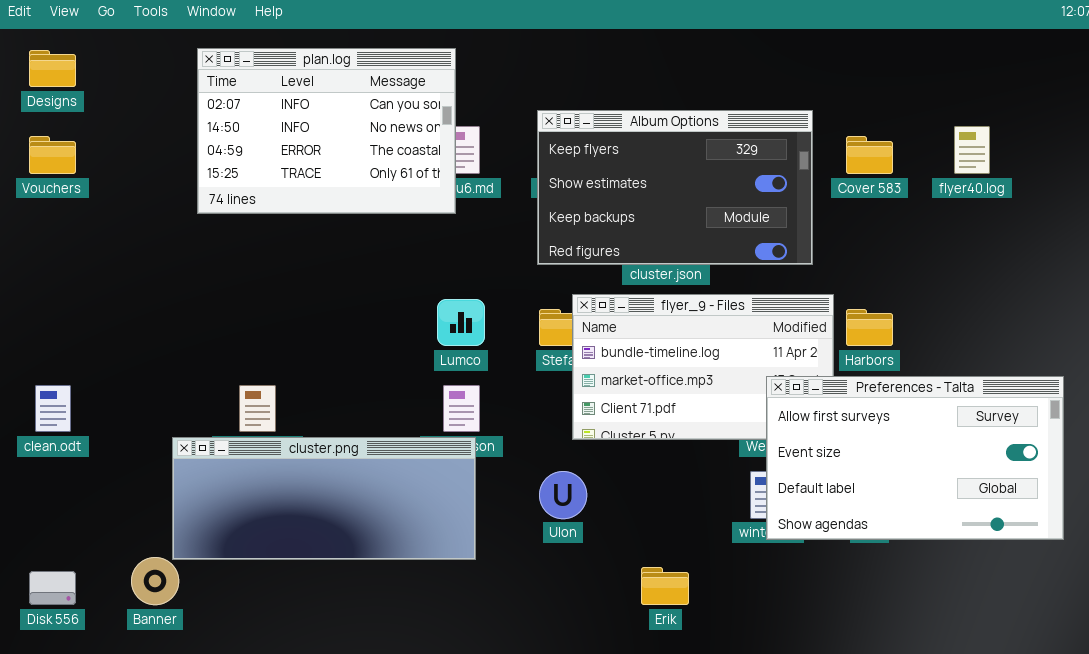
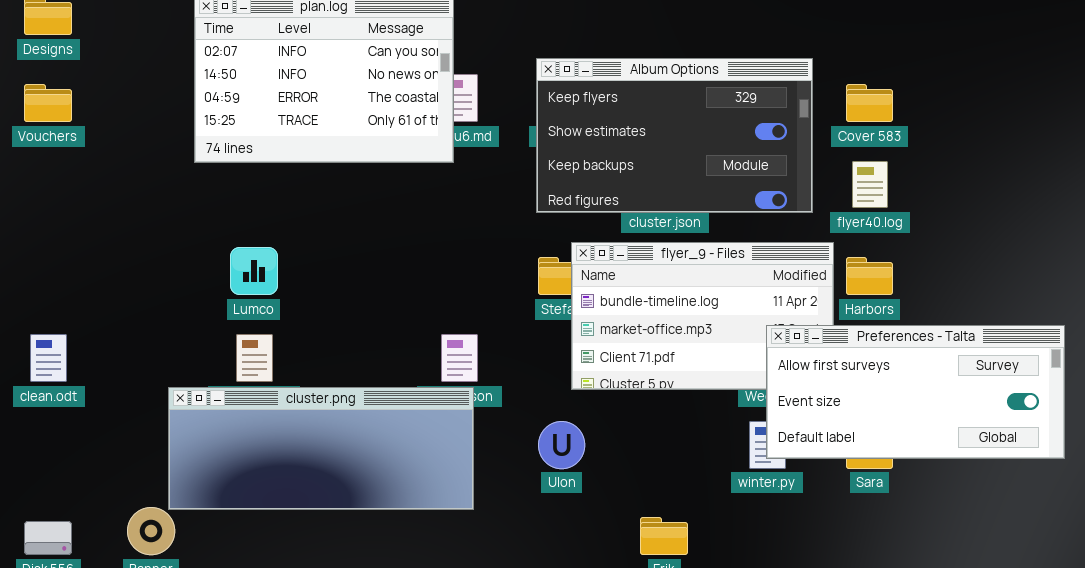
flyer40.log: [954,126,990,174] -> [852,161,888,208], moved
Lumco: [437,299,485,346] -> [230,247,278,295], moved
Preferences - Talta: [766,376,1064,540] -> [766,325,1065,459], resized

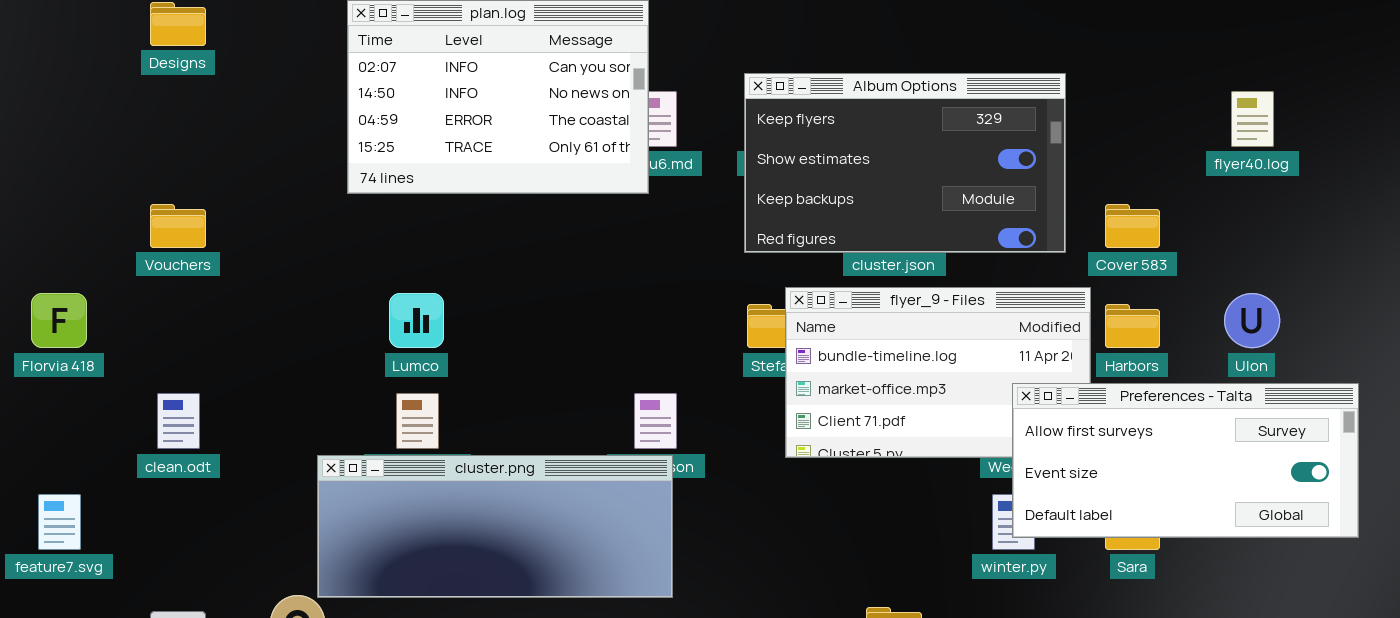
Vouchers: [24,84,72,122] -> [150,204,206,248], moved
Cover 583: [846,84,893,122] -> [1105,204,1160,248], moved
flyer40.log: [852,161,888,208] -> [1231,91,1274,147], moved
Ulon: [538,421,585,469] -> [1224,293,1280,348], moved

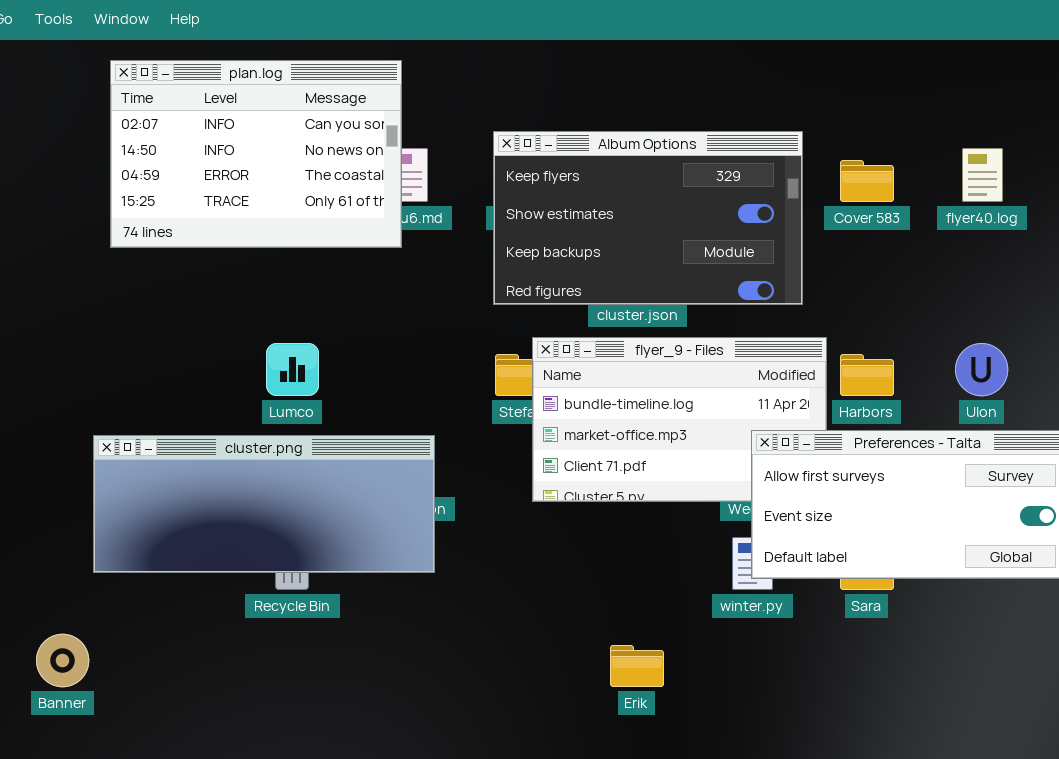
Cover 583: [1105,204,1160,248] -> [840,160,894,202], moved
Lumco: [389,293,444,348] -> [266,343,319,396], moved
cluster.png: [317,455,673,598] -> [93,435,435,573], moved

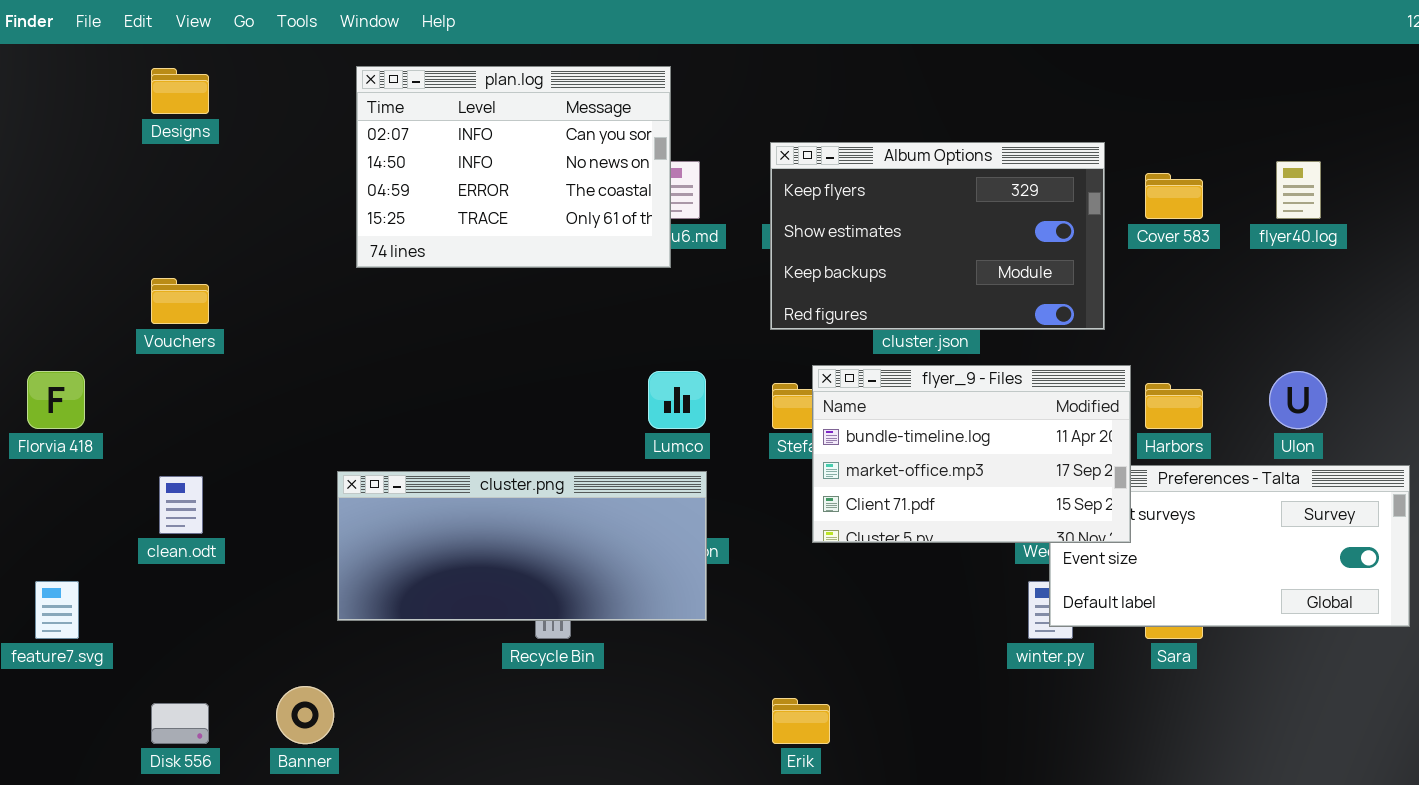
flyer_9 - Files: [532,337,827,502] -> [812,365,1131,543], raised
Lumco: [266,343,319,396] -> [648,371,706,429], moved
Erik: [610,645,664,687] -> [772,698,830,744], moved

